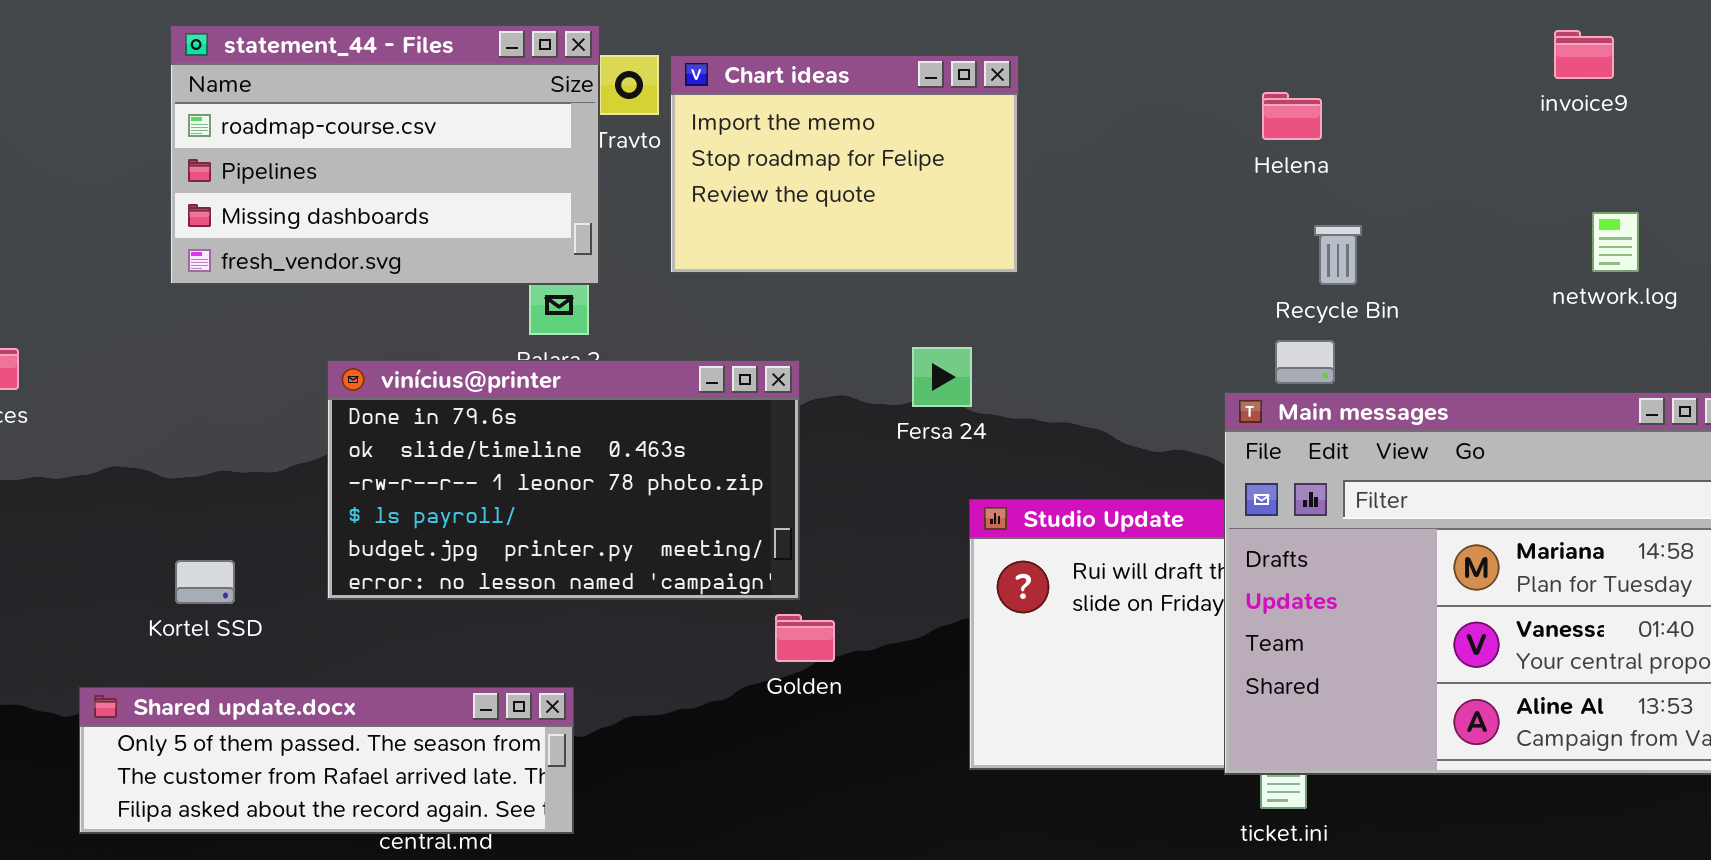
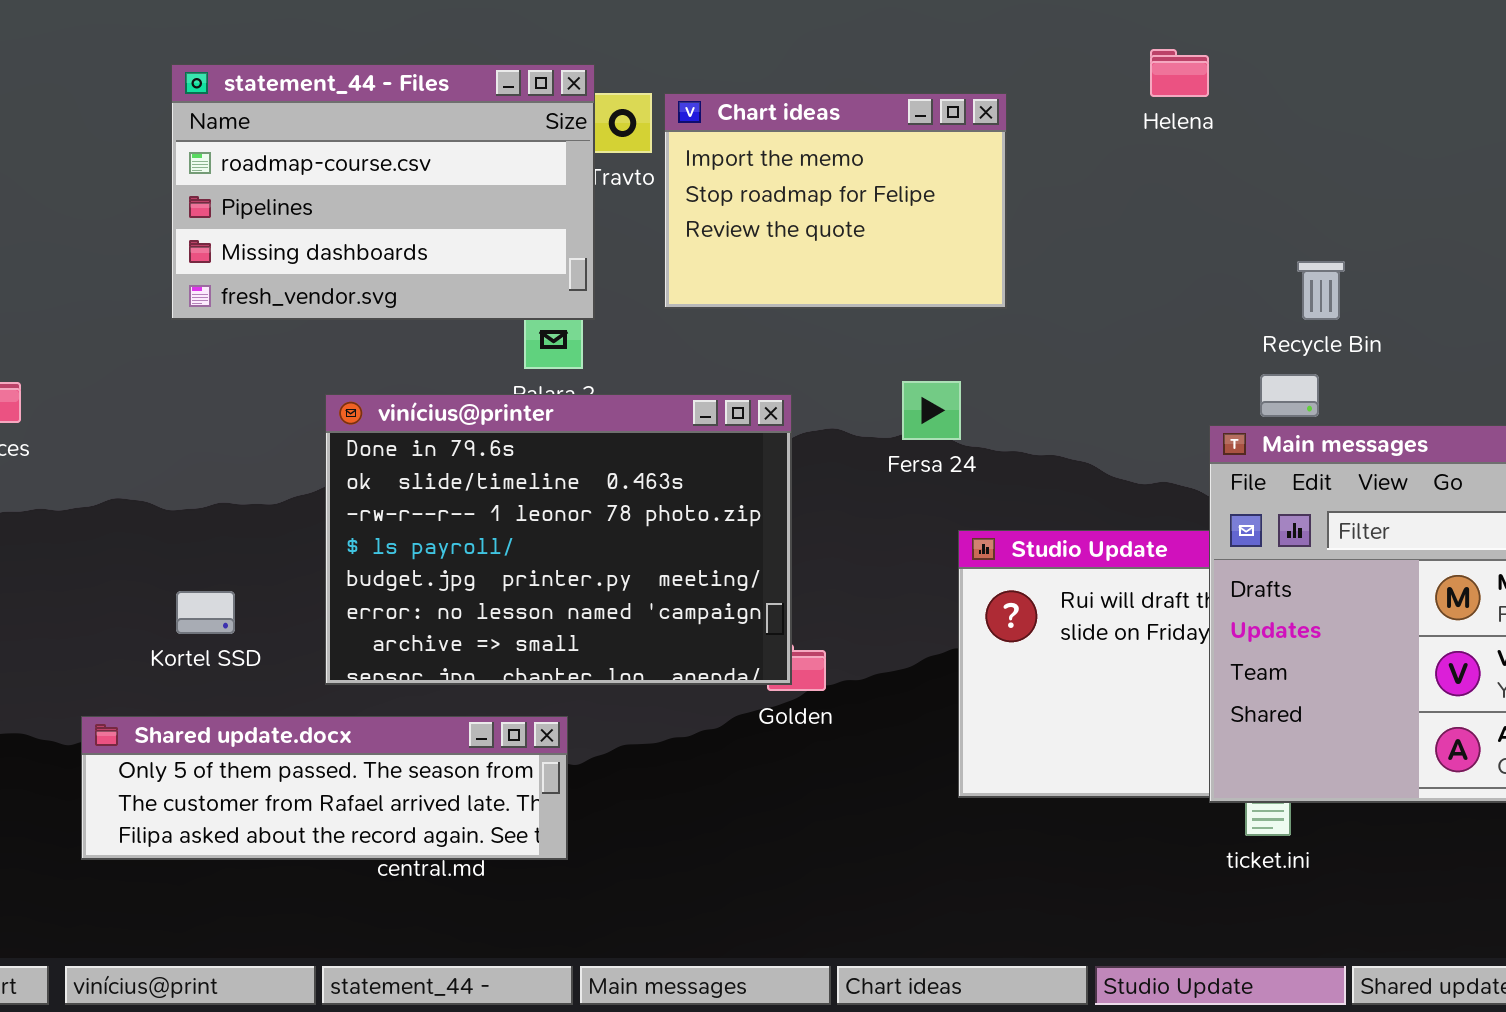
Helena: [1262,92,1322,140] -> [1150,49,1209,97], moved
vinícius@printer: [327,360,800,600] -> [325,394,792,685], resized

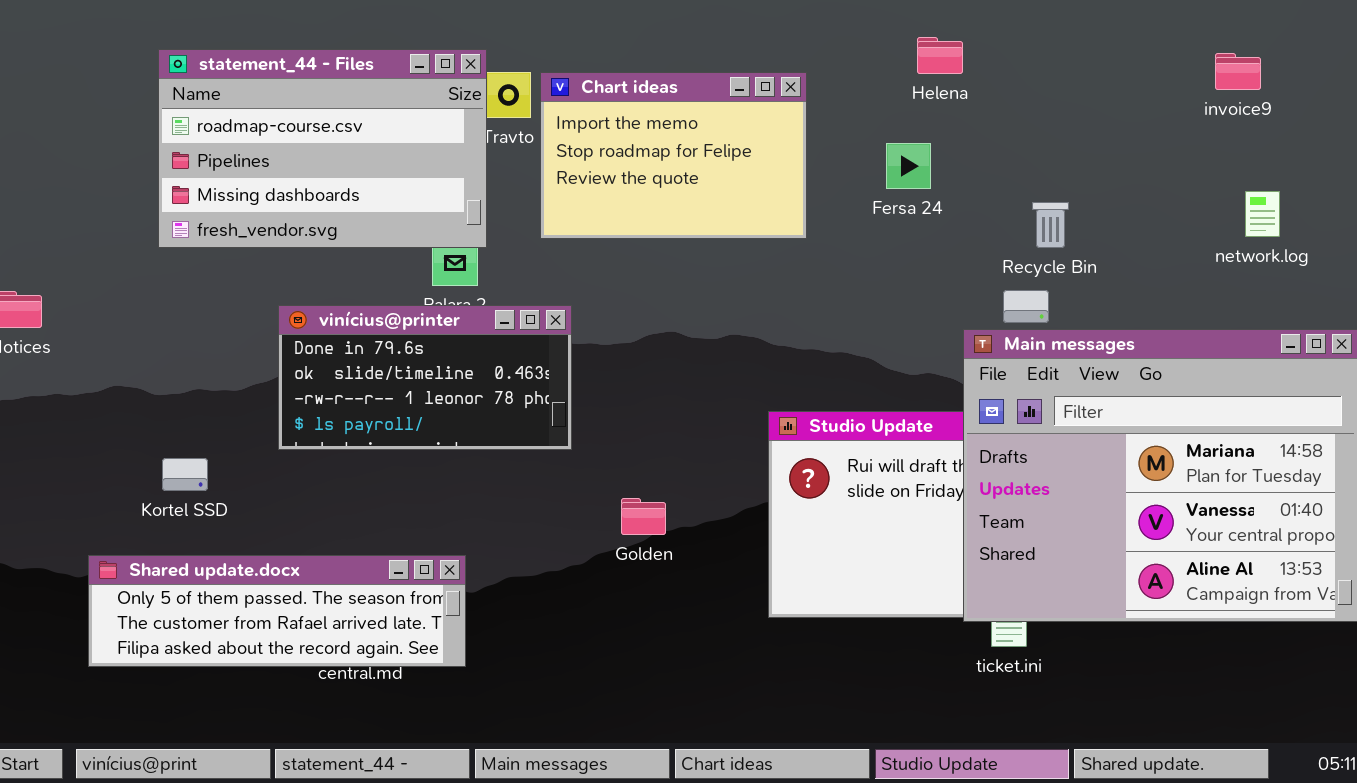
Fersa 24: [902,381,961,440] -> [886,143,931,189], moved
vinícius@printer: [325,394,792,685] -> [278,305,572,450], resized

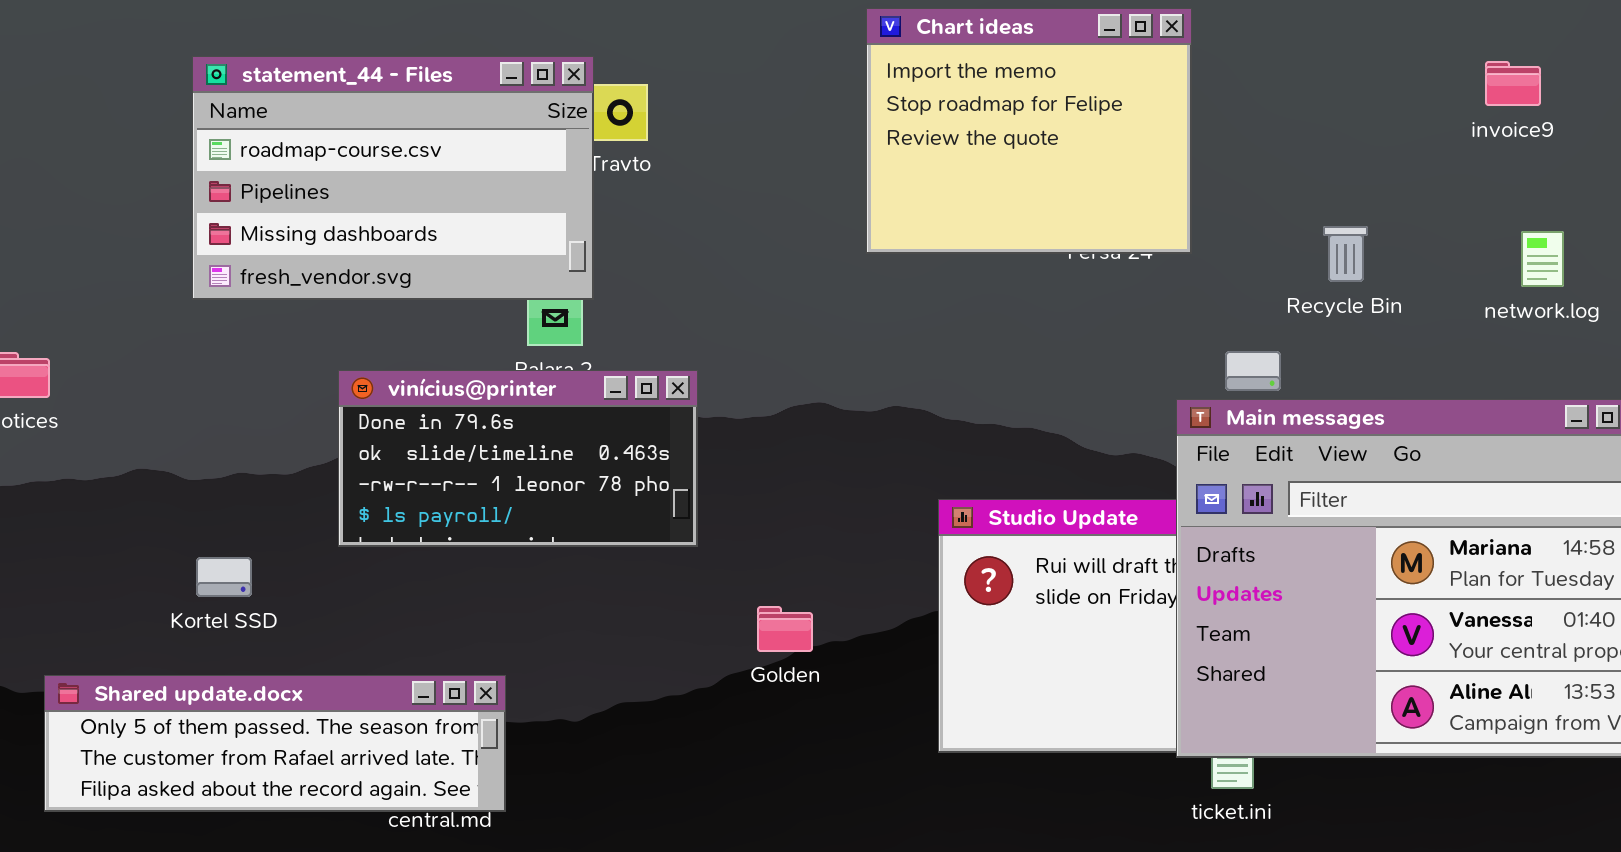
Chart ideas: [540,72,807,239] -> [866,8,1192,254], moved, resized
Recycle Bin: [1032,202,1069,248] -> [1323,226,1368,282], moved
Shared update.docx: [88,555,466,667] -> [44,675,506,812], moved

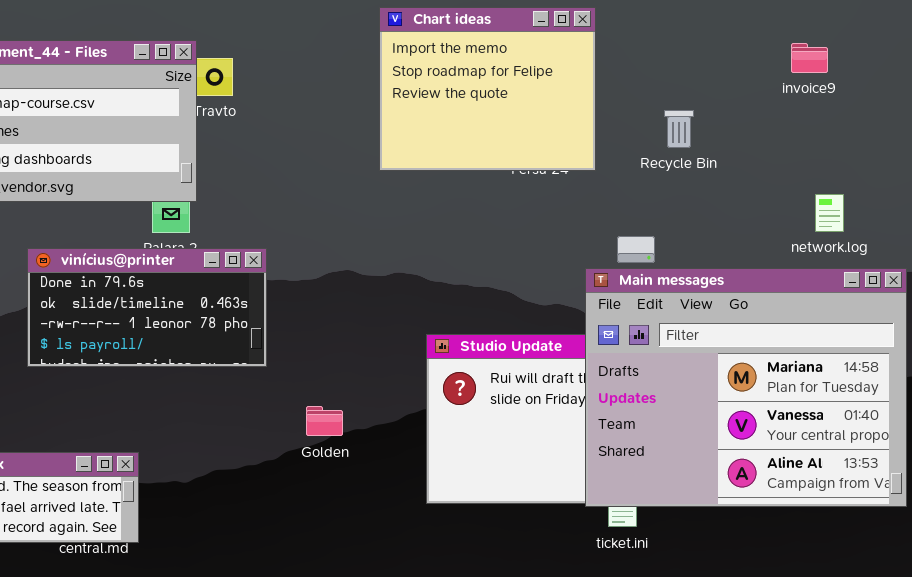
Recycle Bin: [1323,226,1368,282] -> [664,110,694,148], moved
network.log: [1521,231,1564,287] -> [815,194,844,232], moved

